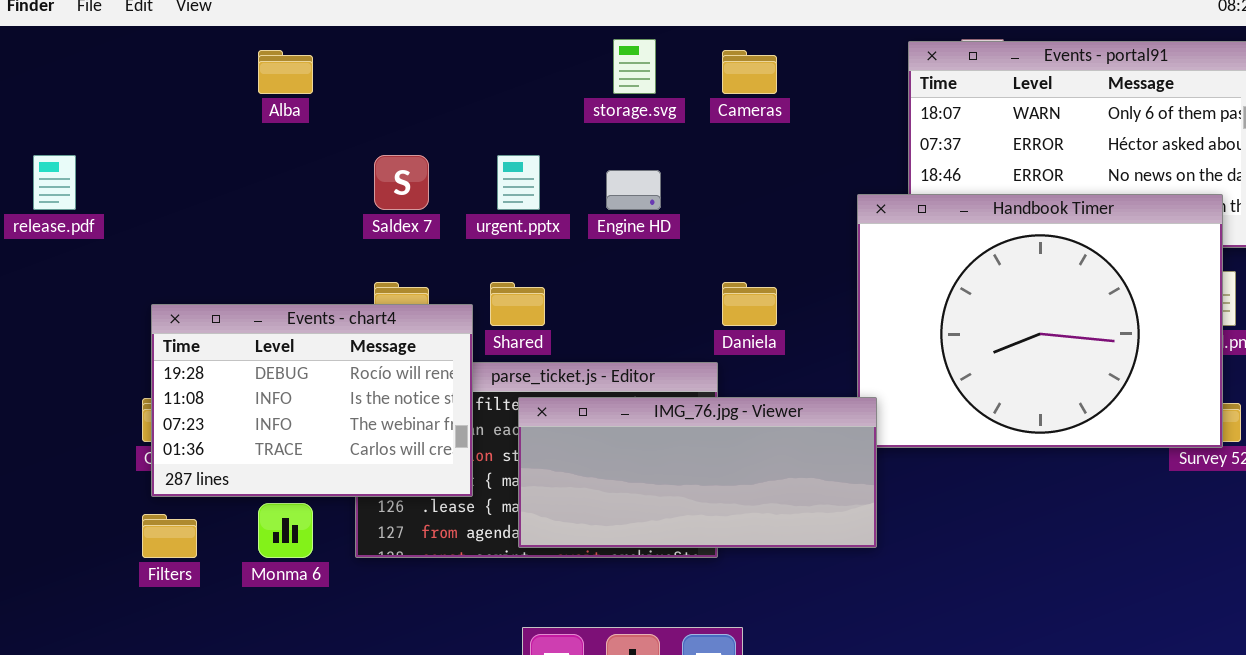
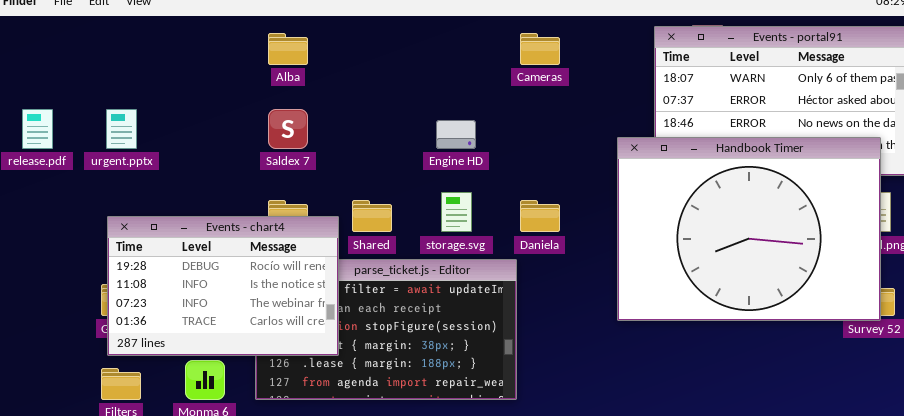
storage.svg: [613,39,656,94] -> [441,192,472,232], moved
Alba: [258,50,313,94] -> [268,33,308,65], moved
urgent.pptx: [497,155,540,210] -> [106,109,137,149], moved
IMG_76.jpg - Viewer: [518,397,877,548] -> none, closed

